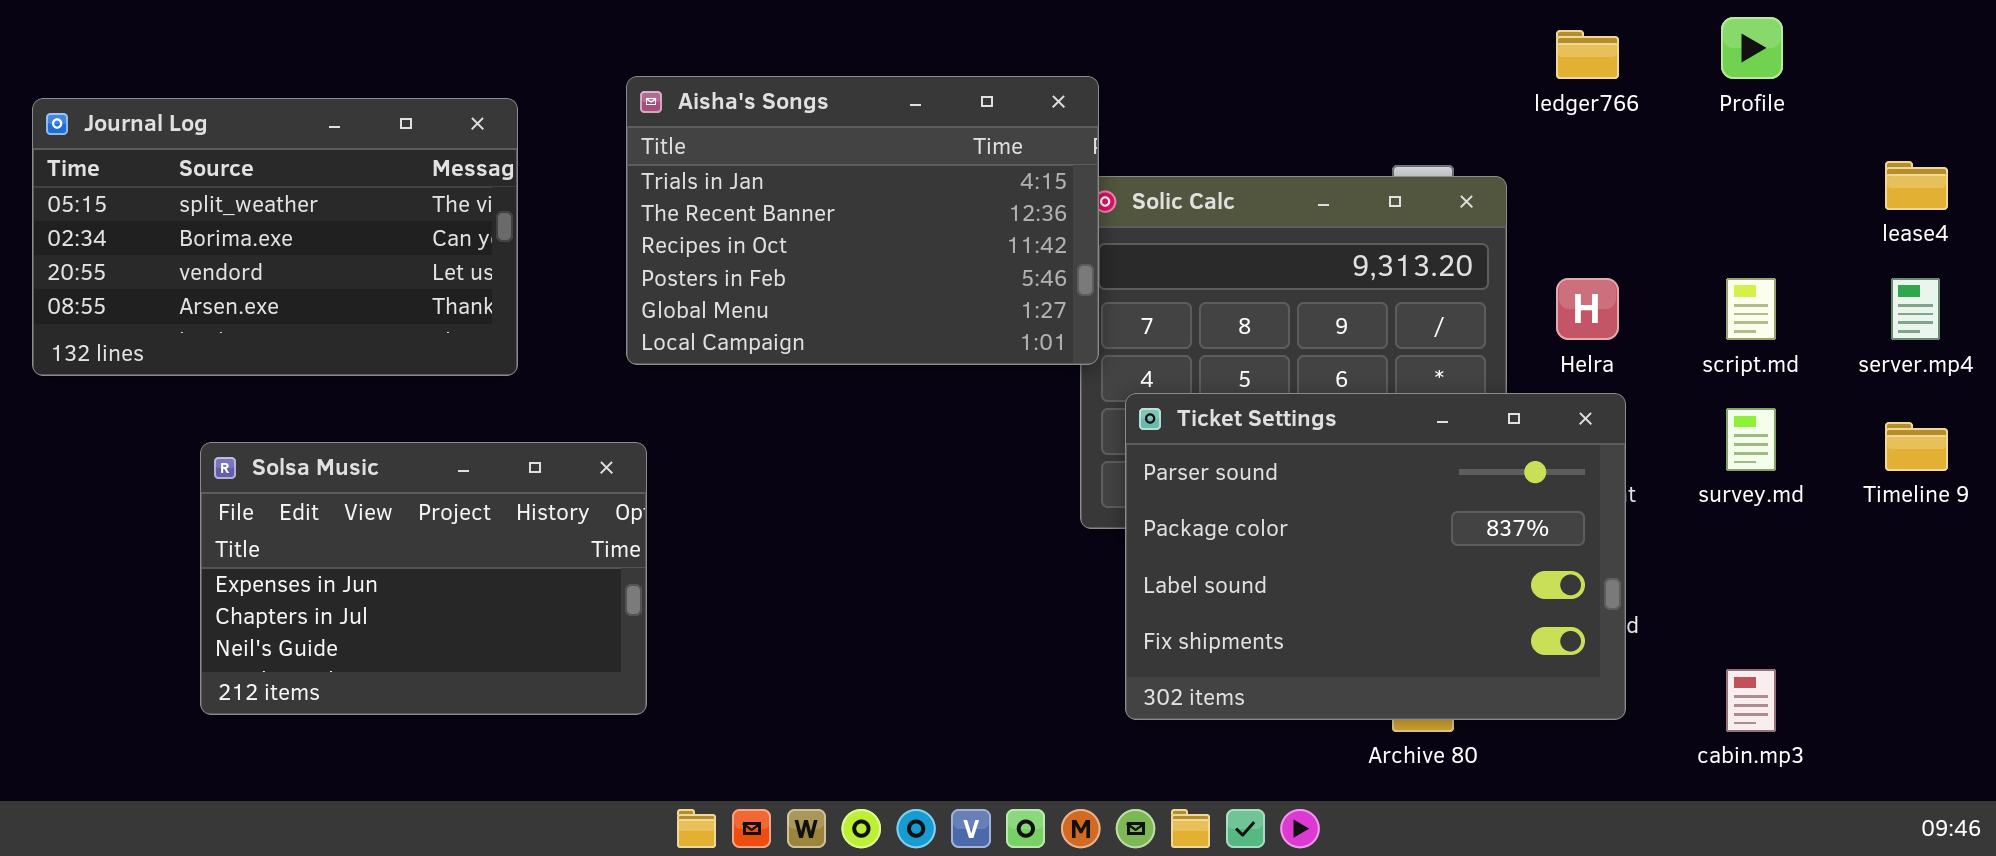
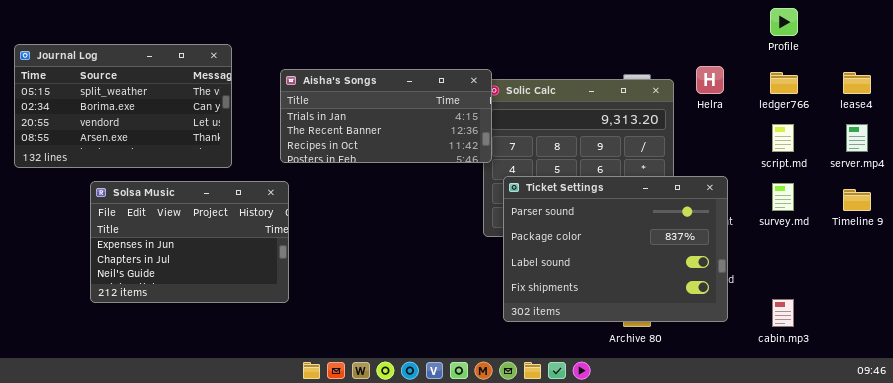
ledger766: [1556,30,1619,79] -> [770,72,798,94], moved
Aisha's Songs: [626,76,1099,365] -> [280,69,492,163], resized
Helra: [1556,278,1619,340] -> [696,66,724,94], moved
Solsa Music: [200,442,647,715] -> [90,181,289,303], moved

